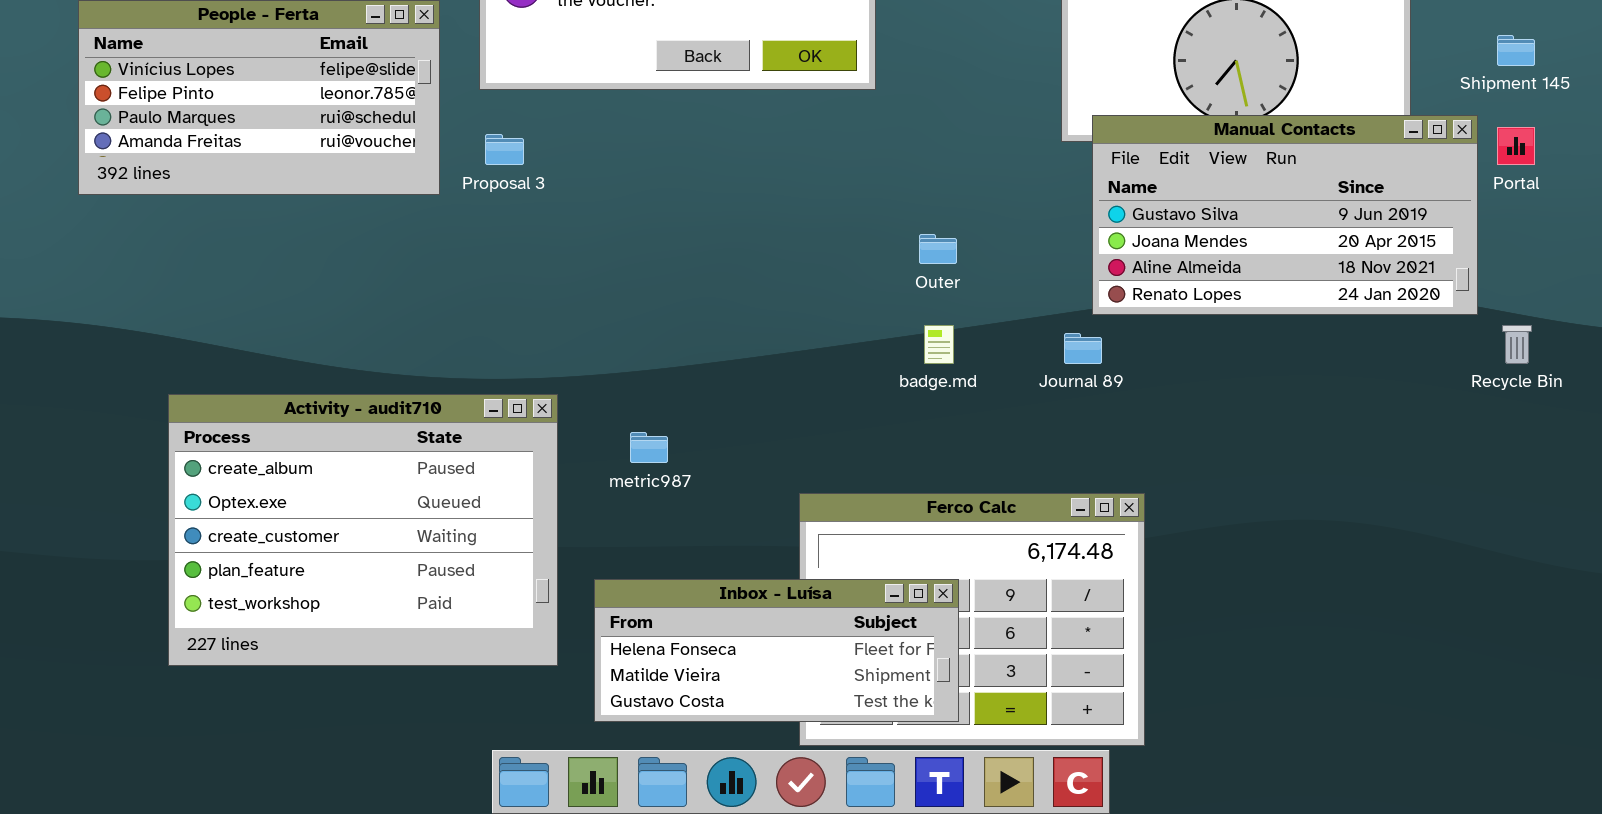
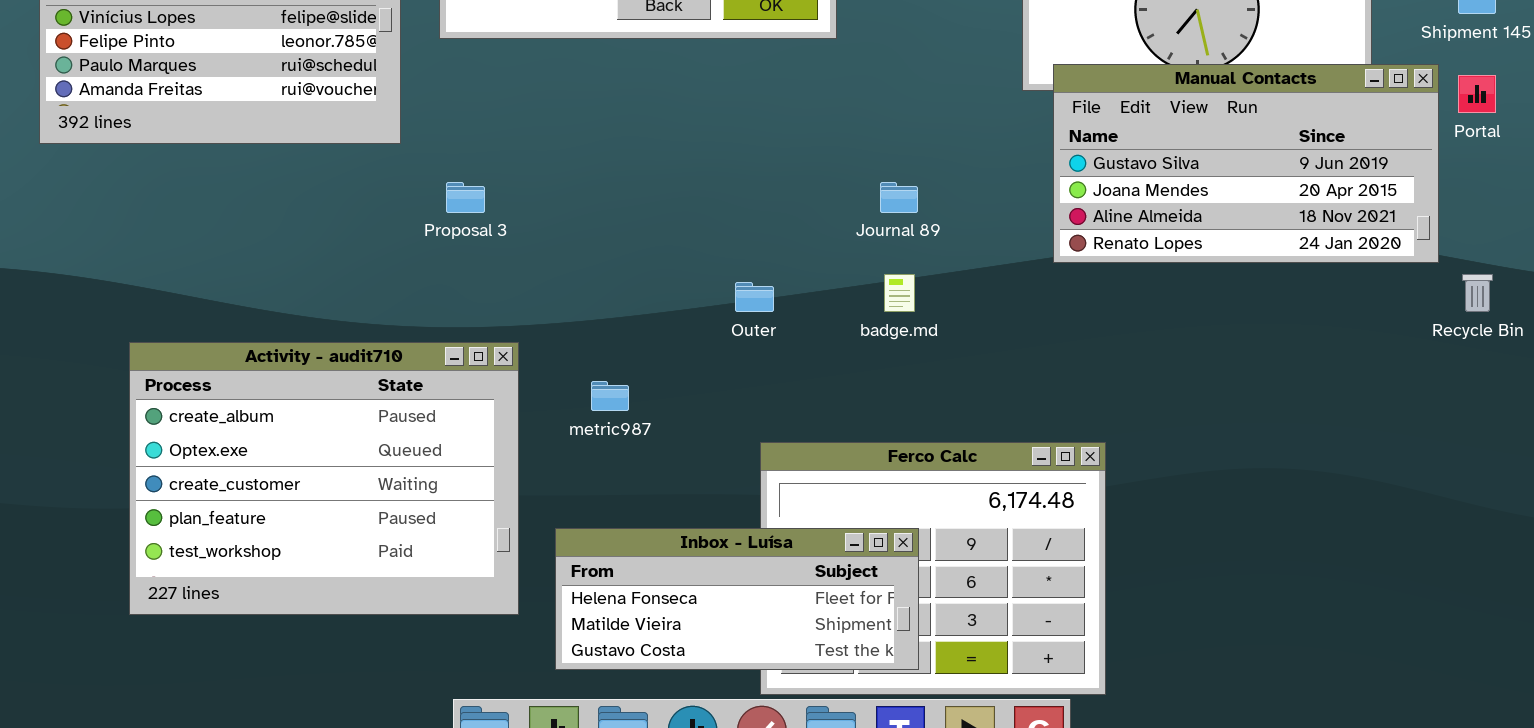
Proposal 3: [485,134,524,165] -> [446,182,485,213], moved
Outer: [919,234,957,264] -> [735,282,774,312], moved
Journal 89: [1064,333,1102,364] -> [880,182,918,213], moved

